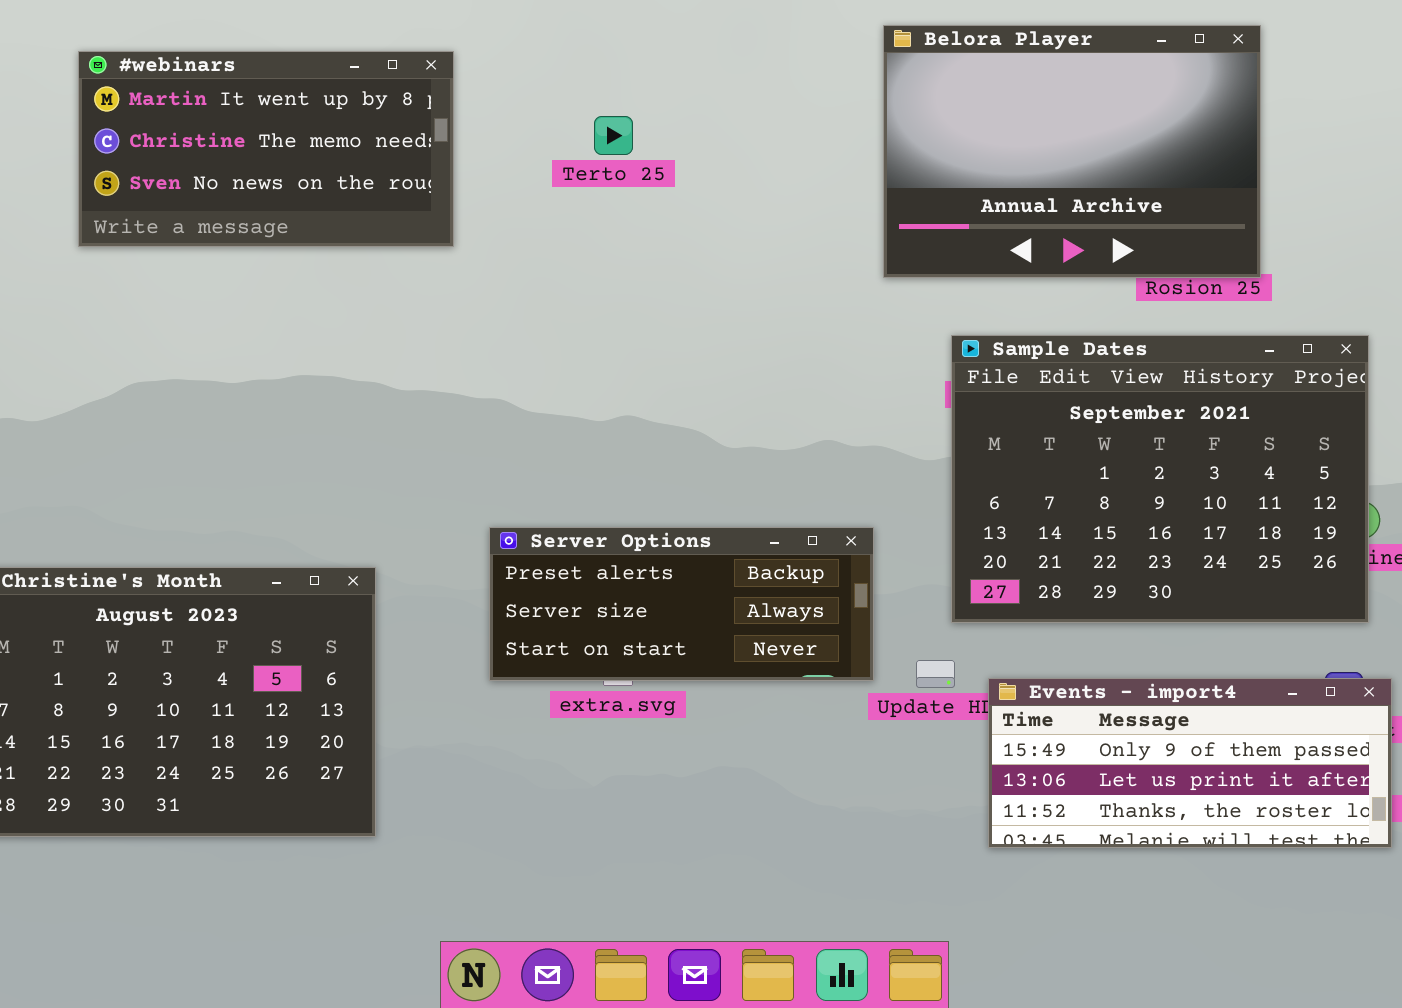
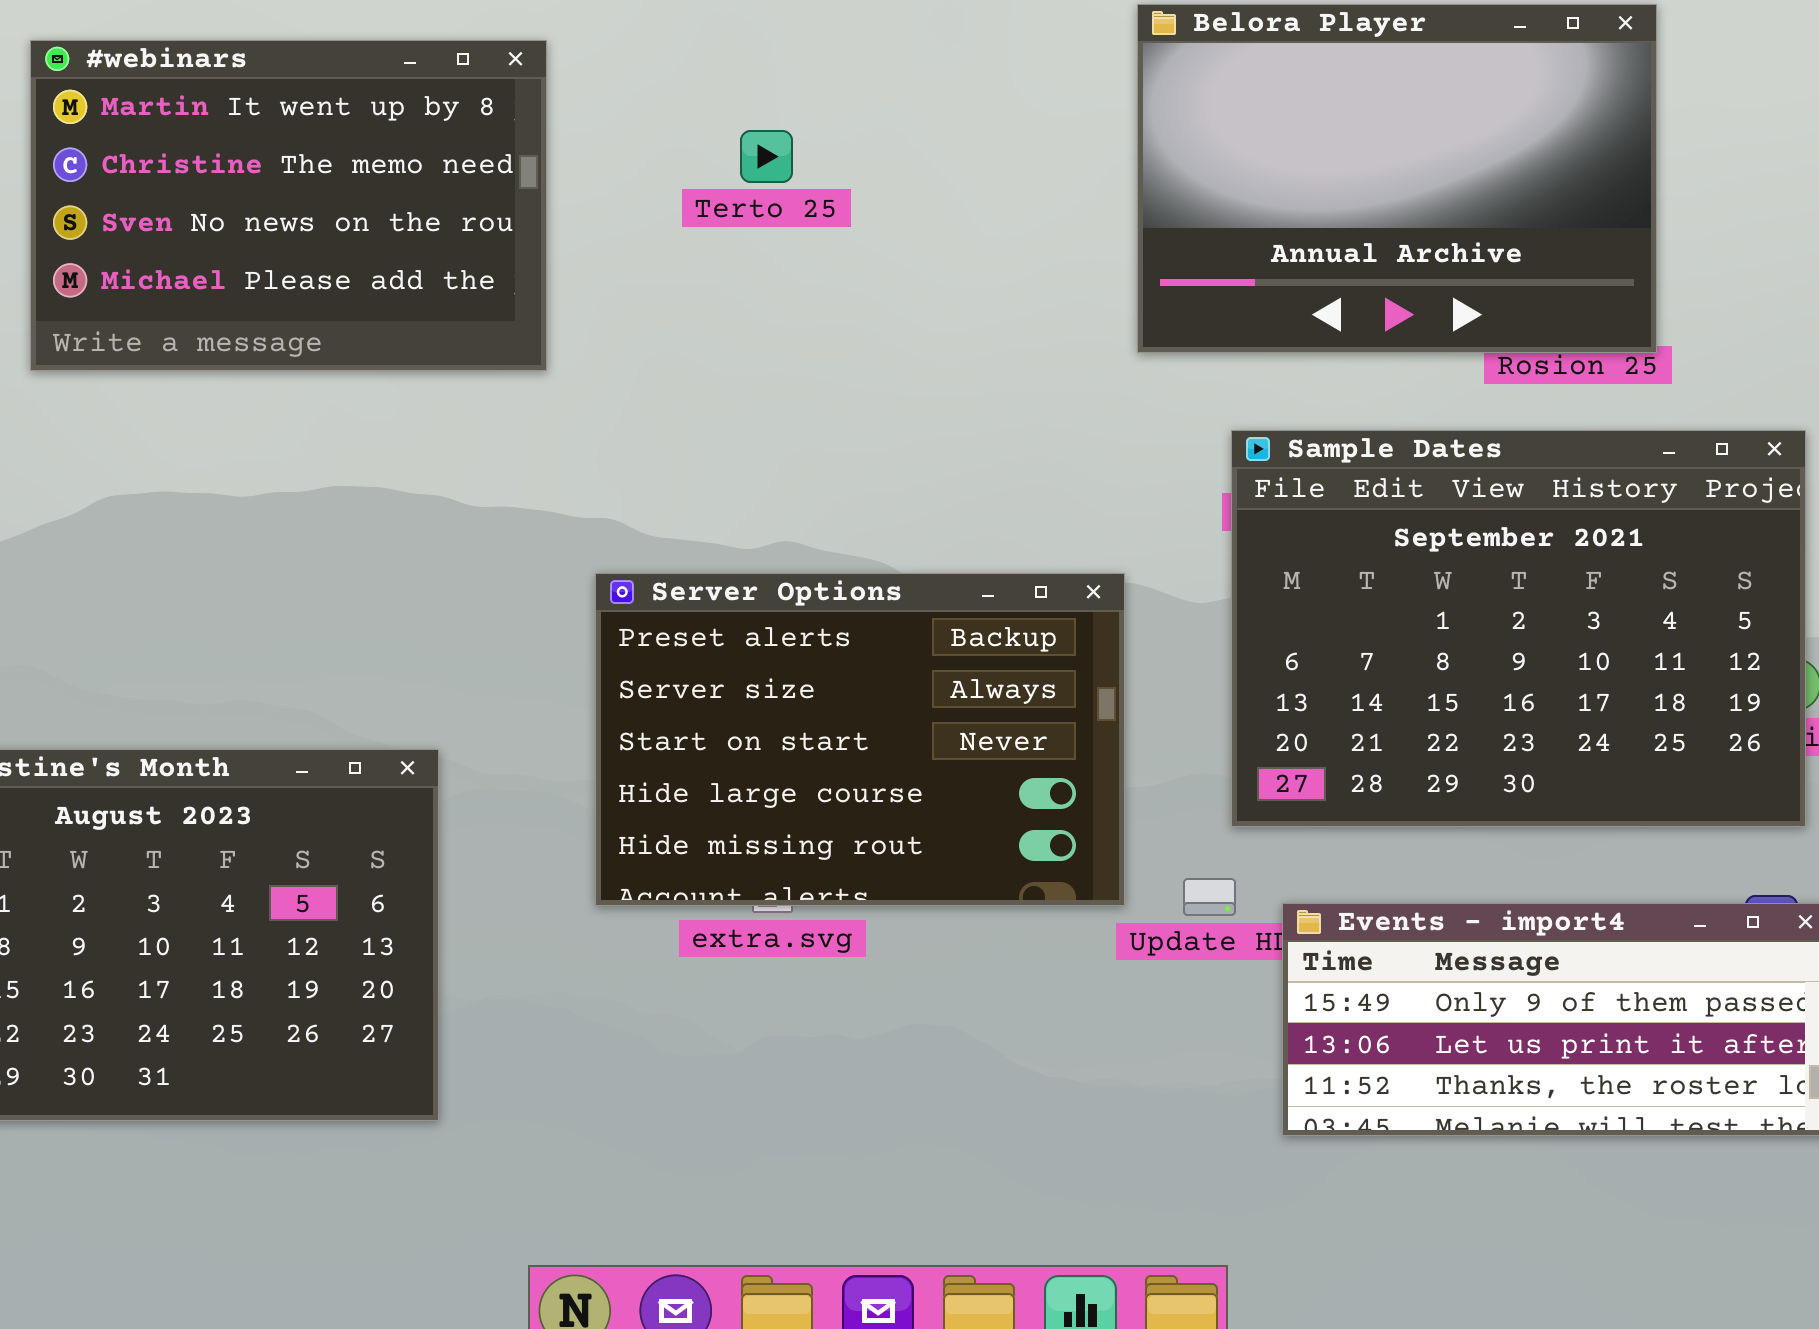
#webinars: [78,51,454,247] -> [30,40,547,371], resized
Server Options: [489,527,874,681] -> [595,573,1125,906], resized

